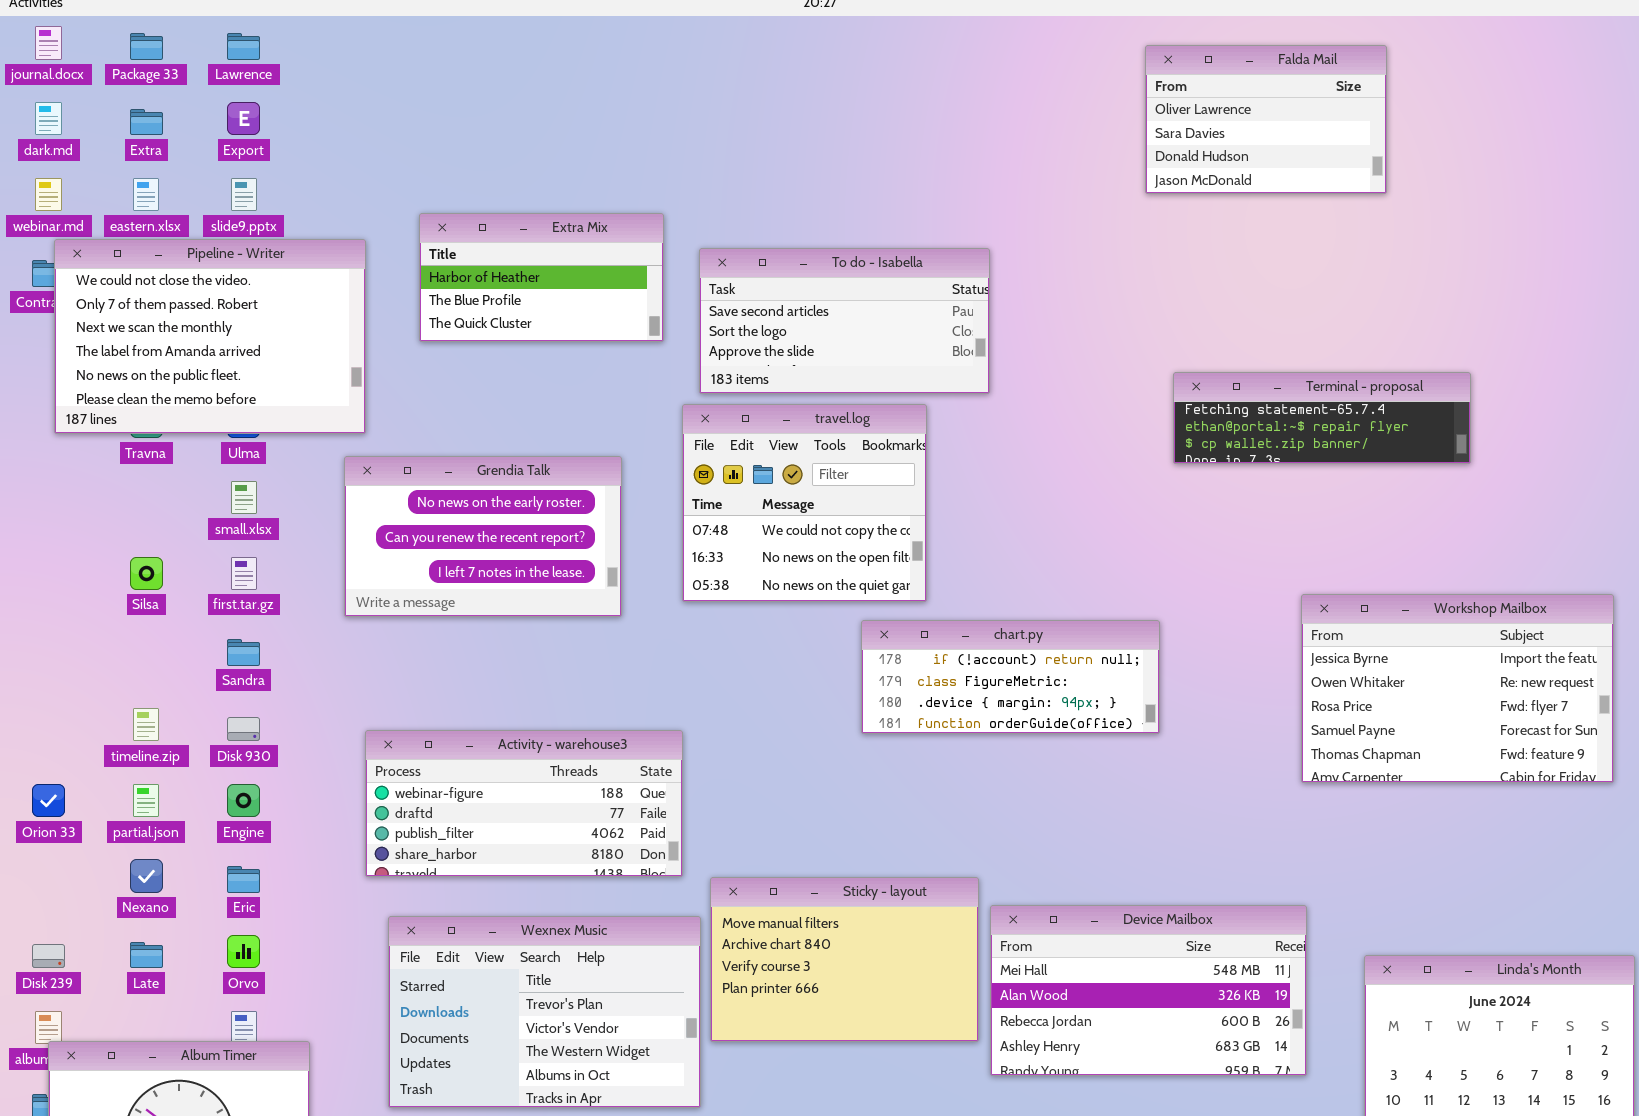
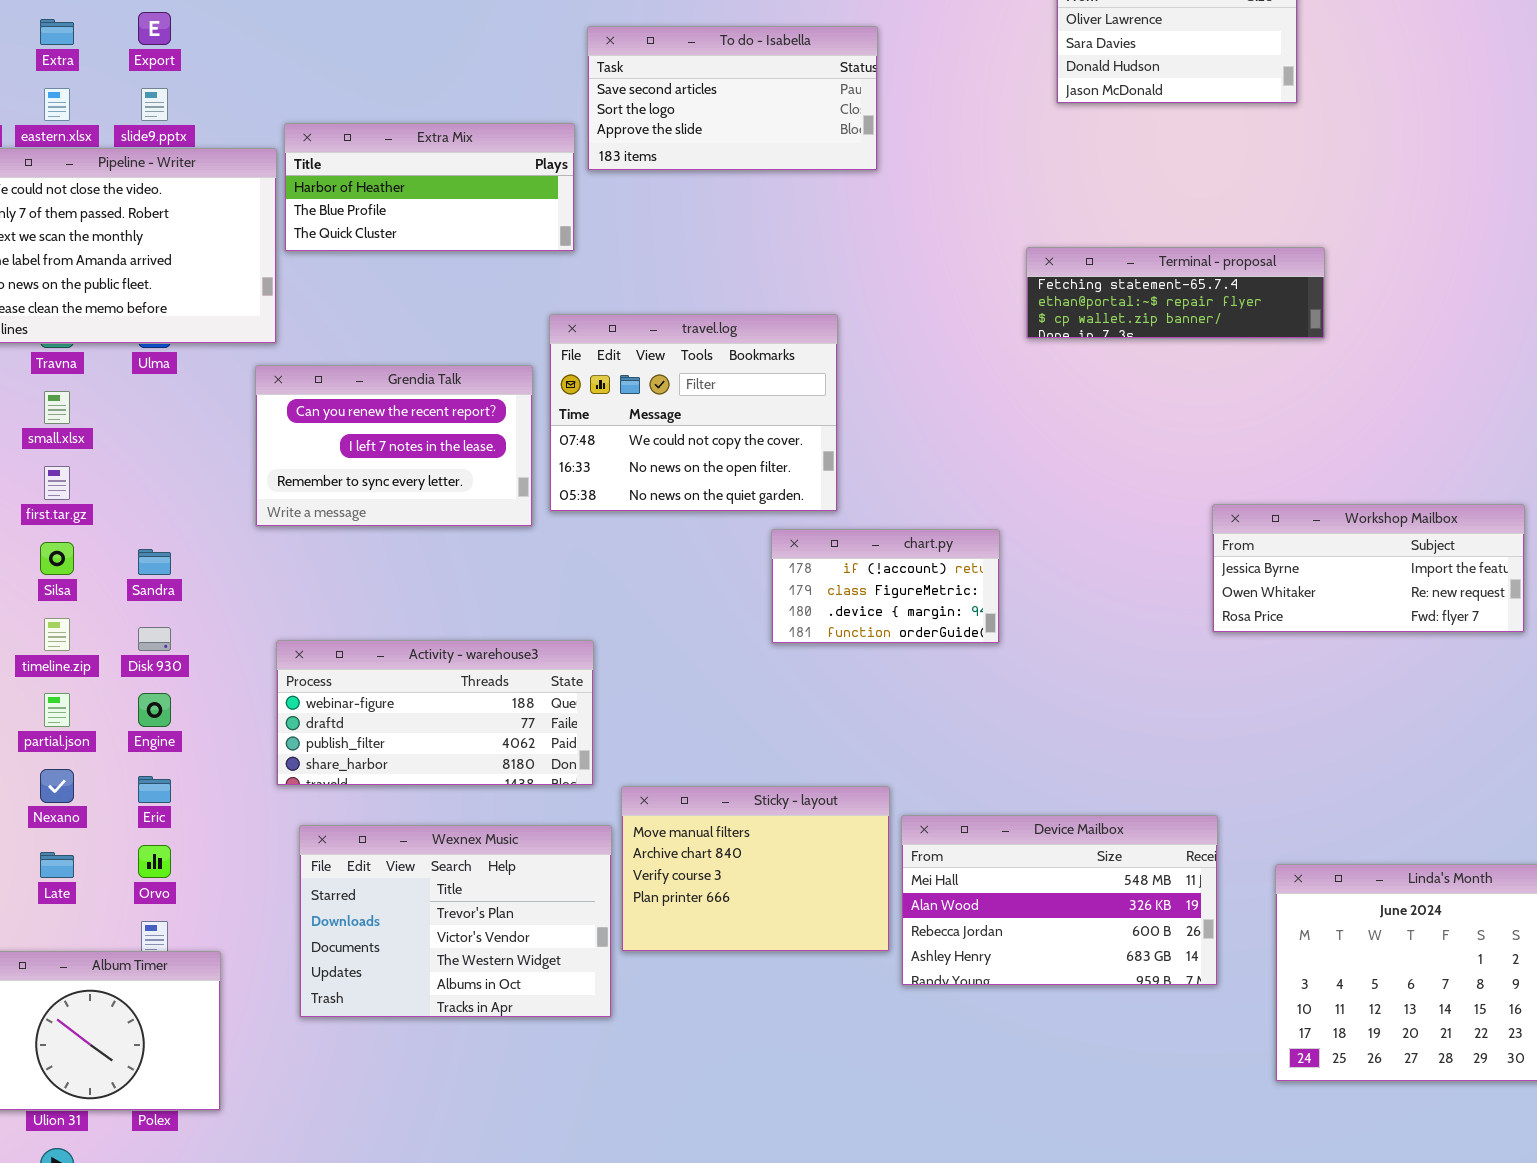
Extra Mix: [419,213,664,342] -> [284,123,575,252], resized
To do - Isabella: [699,248,990,394] -> [587,26,878,171], moved
Terminal - proposal: [1173,372,1471,464] -> [1026,247,1325,339], moved
travel.log: [682,404,927,602] -> [549,314,838,512], resized
Grendia Talk: [344,456,622,617] -> [255,365,533,527], scrolled down 1 row
small.xlsx: [231,481,257,514] -> [44,391,70,424], moved
Silsa: [130,557,163,590] -> [40,542,74,575], moved
first.tar.gz: [231,557,257,590] -> [44,466,70,500], moved
Workshop Mailbox: [1301,594,1614,783] -> [1212,504,1525,633], resized
chart.py: [861,620,1160,734] -> [771,529,1000,644], resized

